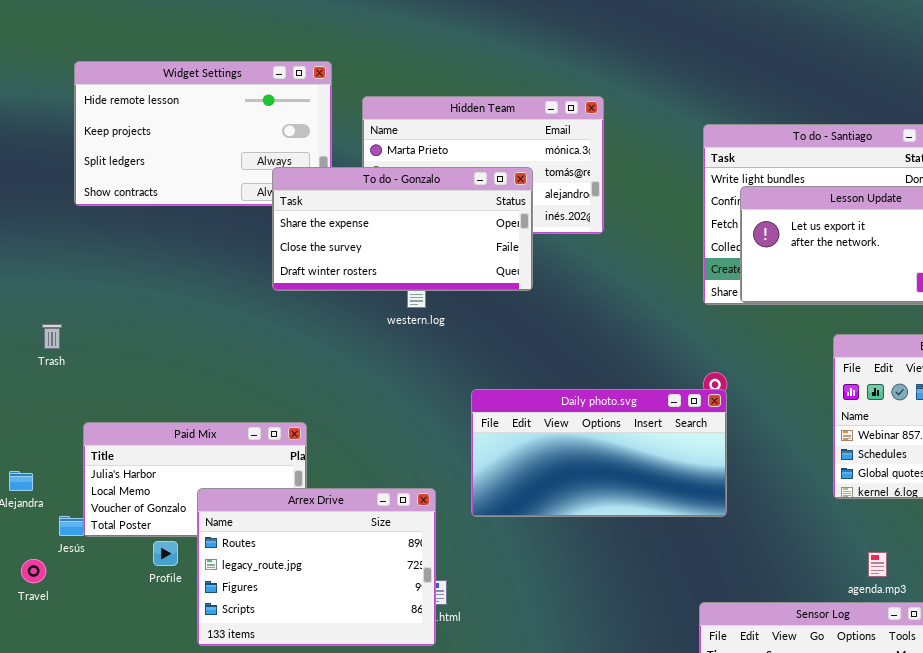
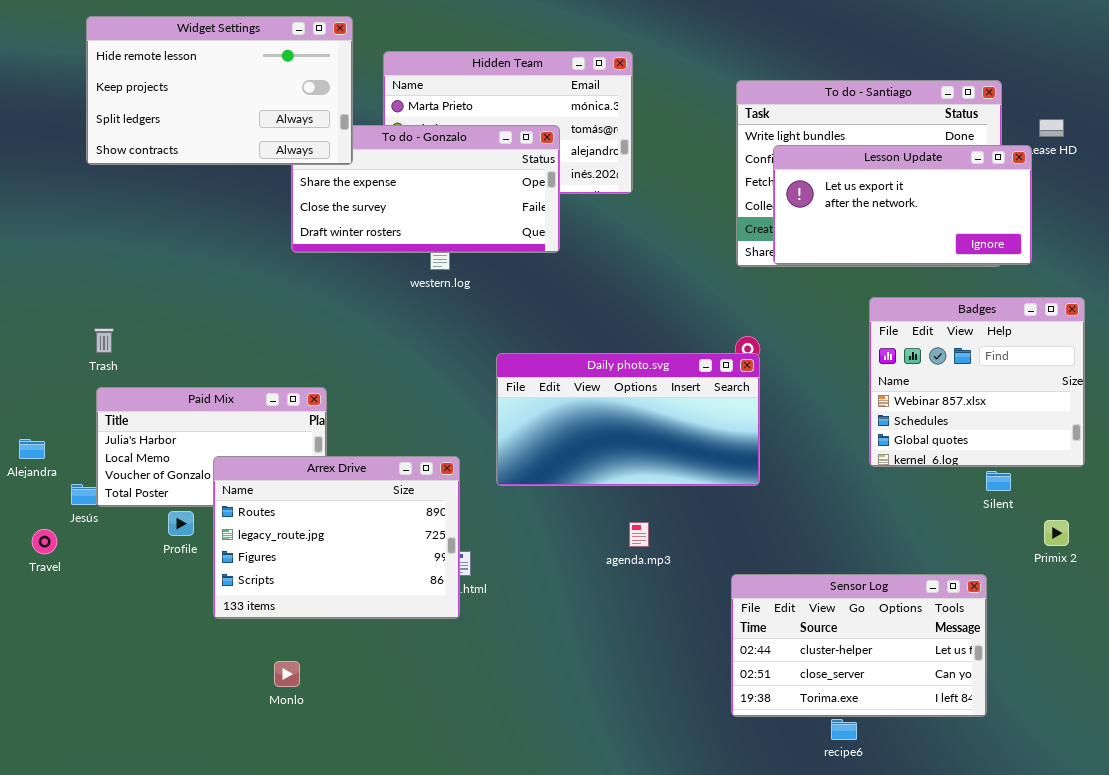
Widget Settings: [74,61,332,206] -> [86,16,353,165], raised
Trash: [42,324,62,349] -> [94,328,114,353], moved
agenda.mp3: [868,552,887,577] -> [629,522,649,547], moved

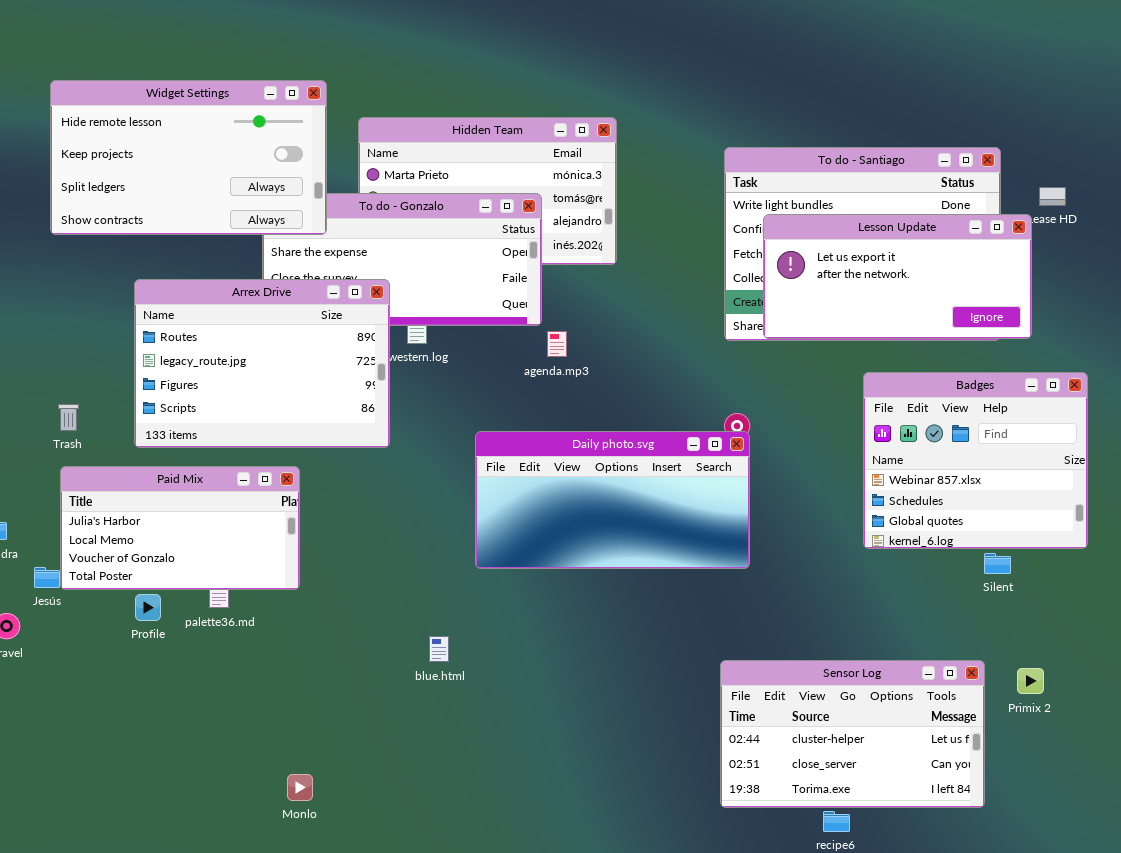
Arrex Drive: [213,456,460,619] -> [134,279,390,448], moved
Primix 2: [1044,520,1069,546] -> [1017,668,1044,694], moved
agenda.mp3: [629,522,649,547] -> [547,331,567,357], moved
Monlo: [274,661,300,687] -> [287,774,313,801], moved

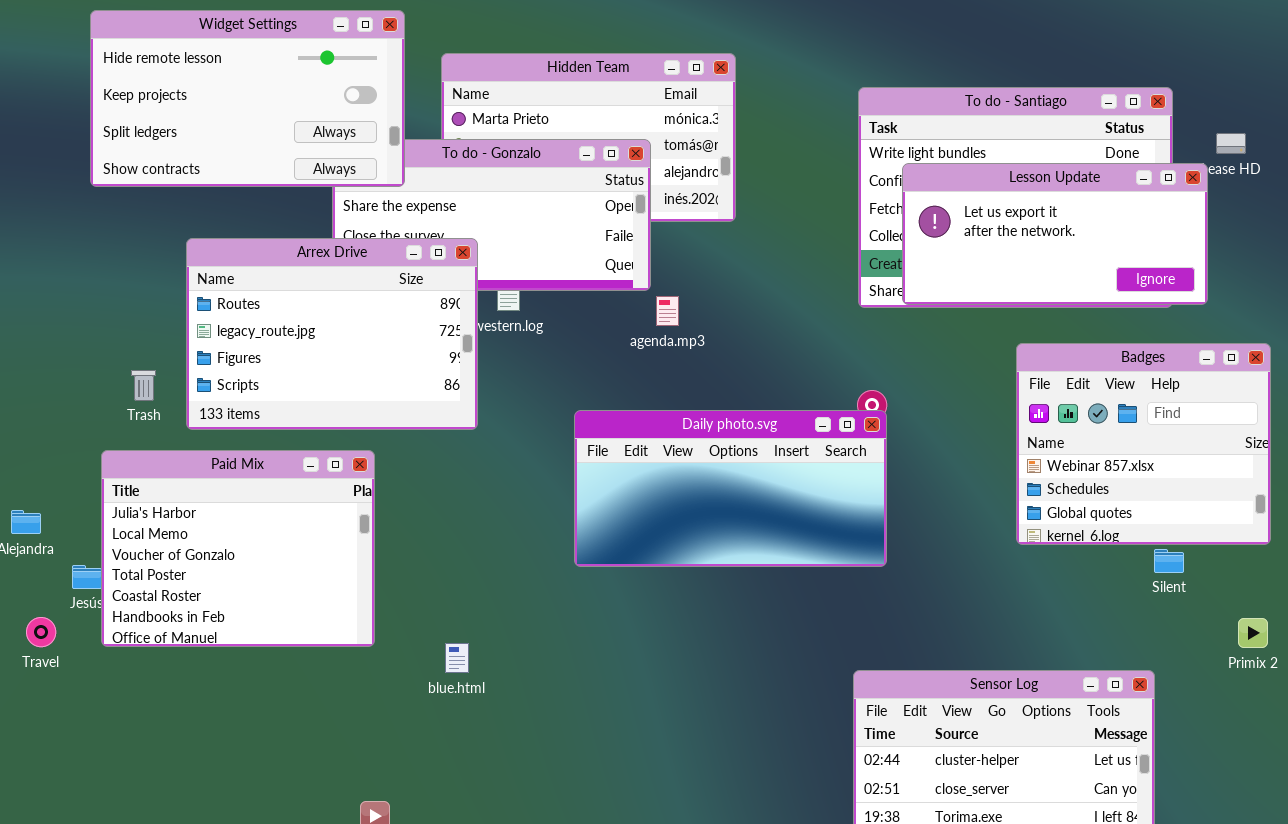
Trash: [58,404,79,431] -> [131,370,156,401], moved
Paid Mix: [60,466,300,590] -> [101,450,375,647], resized
blue.html: [429,636,449,662] -> [445,643,469,673], moved
Primix 2: [1017,668,1044,694] -> [1238,618,1268,648], moved

